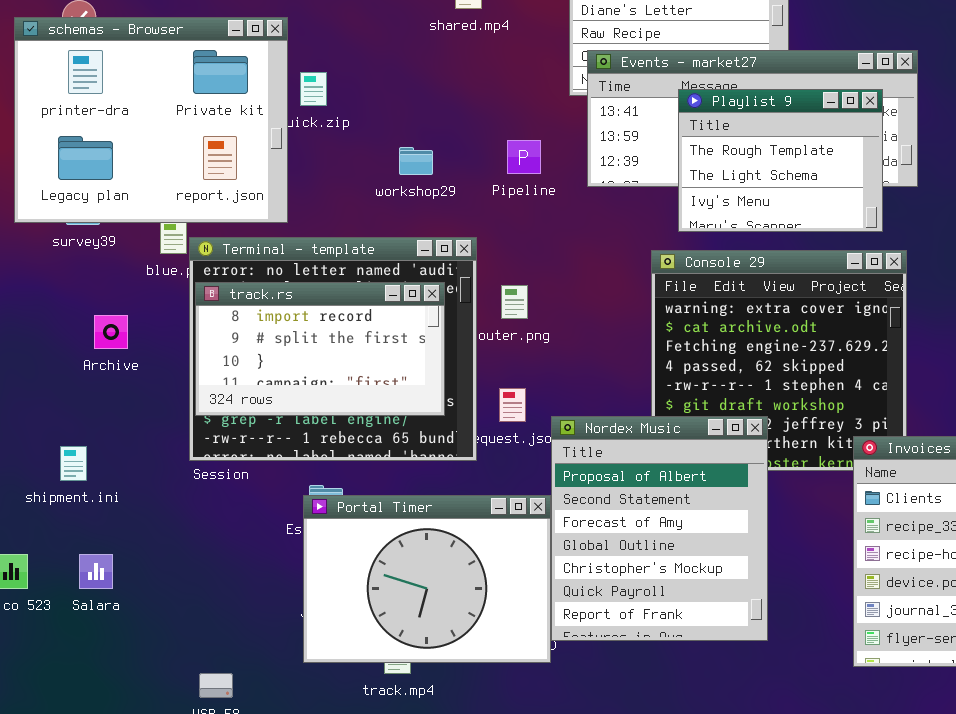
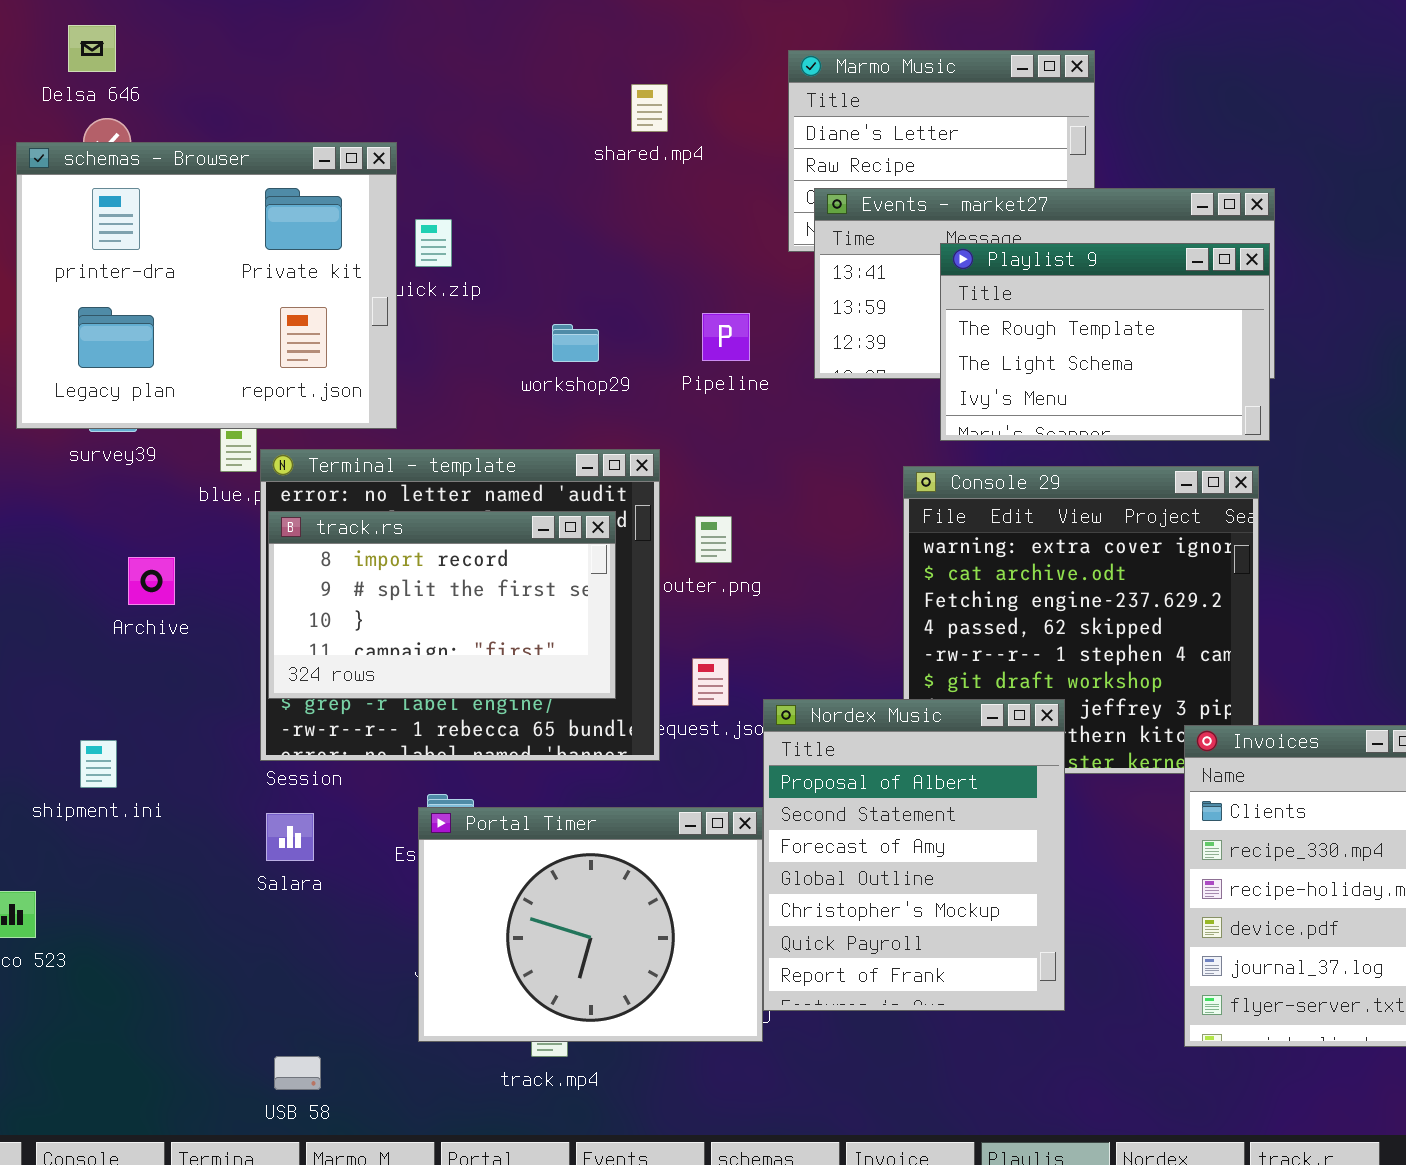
Playlist 9: [678,89,883,232] -> [940,243,1270,441], resized
Salara: [79,554,113,589] -> [266,813,314,861], moved

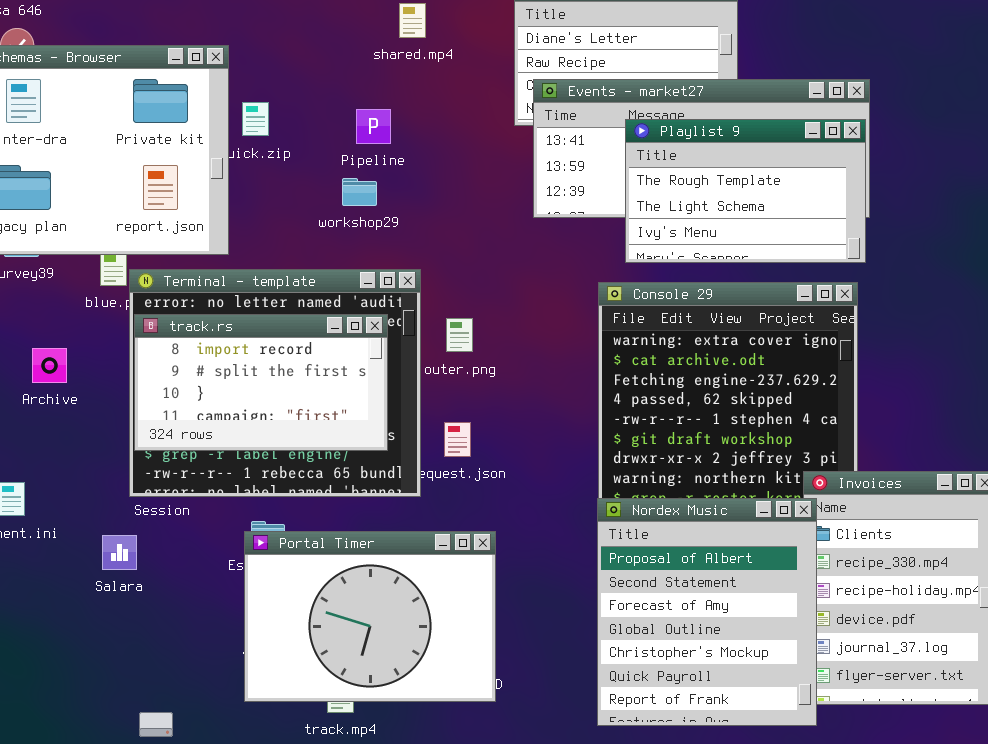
Pipeline: [702,313,750,361] -> [356,109,391,144], moved
Nordex Music: [763,699,1065,1011] -> [597,498,817,726], moved
Salara: [266,813,314,861] -> [102,535,137,570], moved

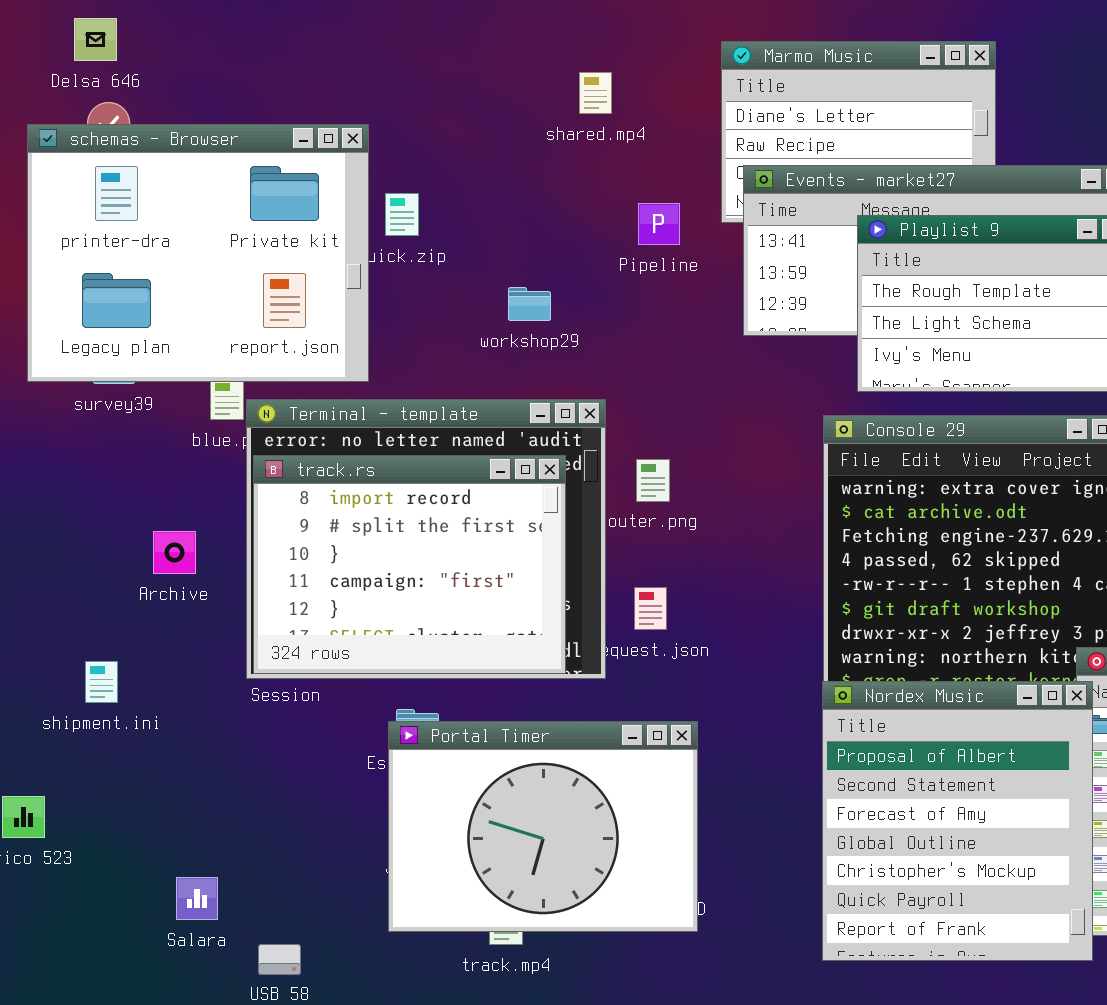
Pipeline: [356,109,391,144] -> [638,203,680,245], moved
track.rs: [134,314,388,451] -> [253,455,566,674], resized
Archive: [32,348,67,383] -> [153,531,196,574], moved
Salara: [102,535,137,570] -> [176,877,218,920], moved

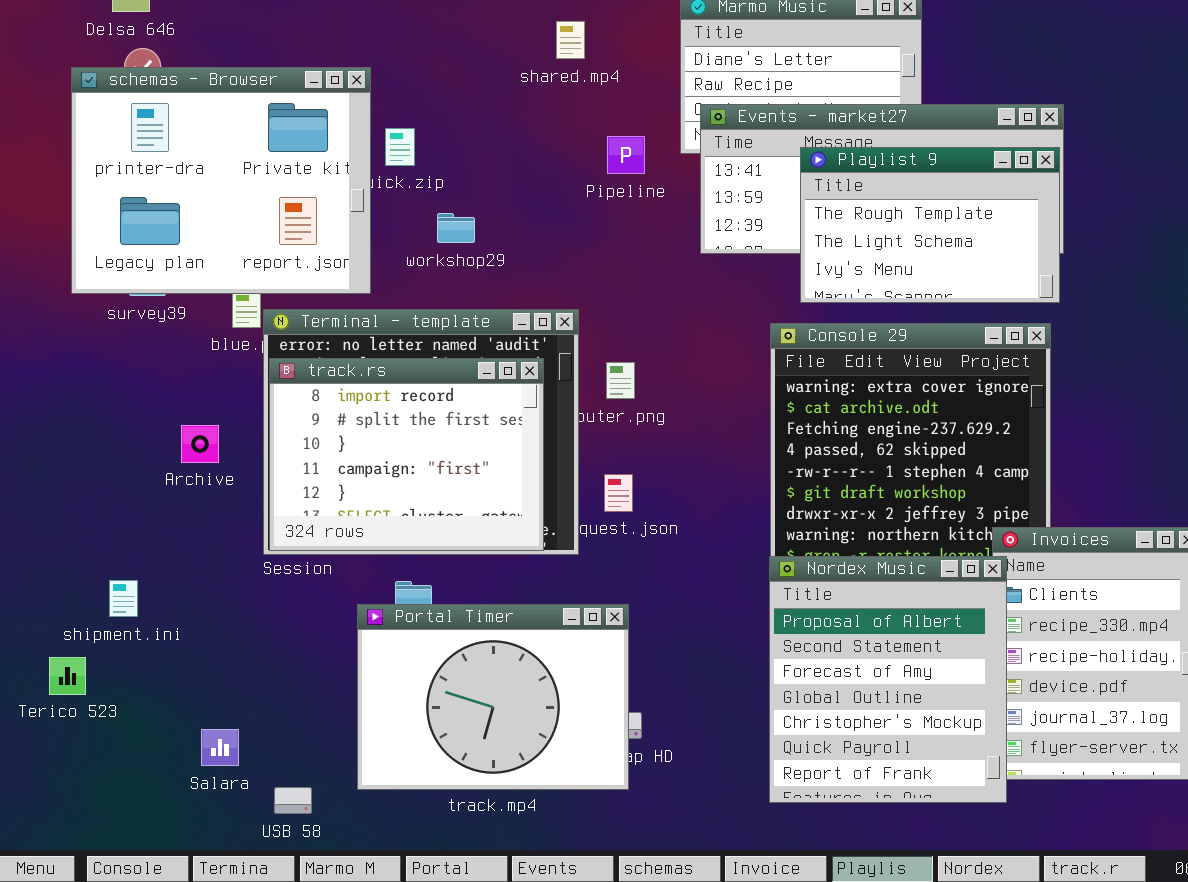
workshop29: [508,287,551,321] -> [437,213,475,243], moved
shipment.ini: [85,661,118,703] -> [109,580,138,617], moved
Portal Timer: [388,721,698,932] -> [357,604,629,790], moved

